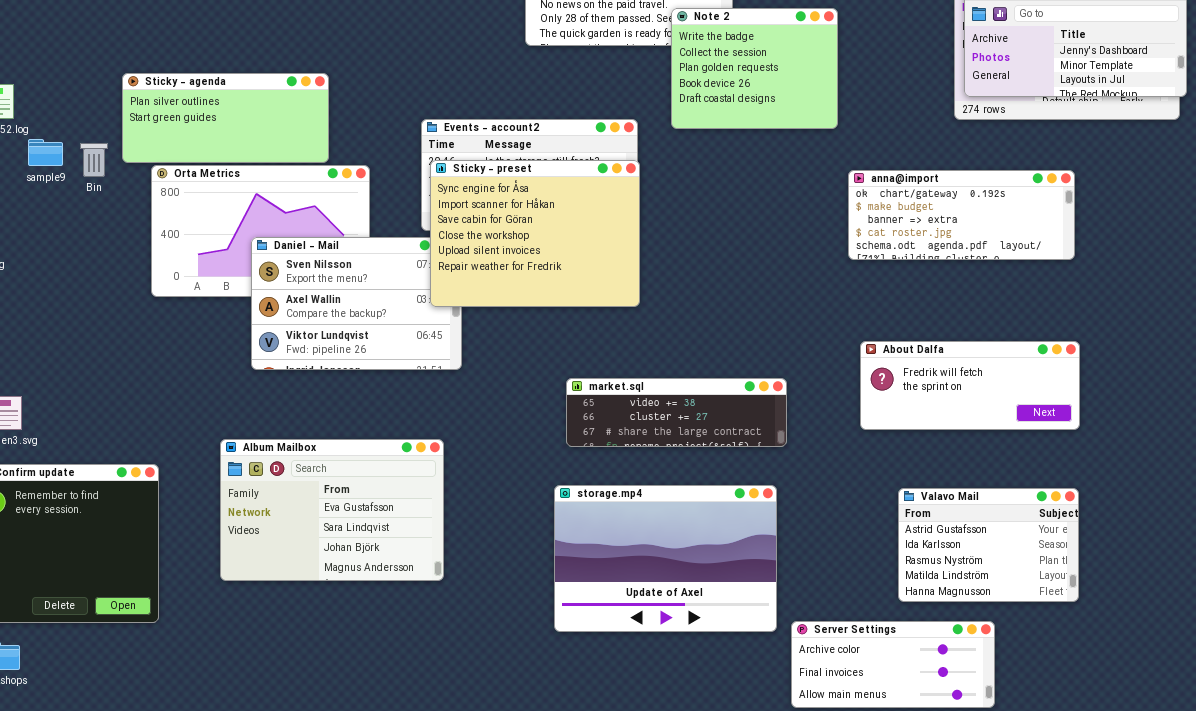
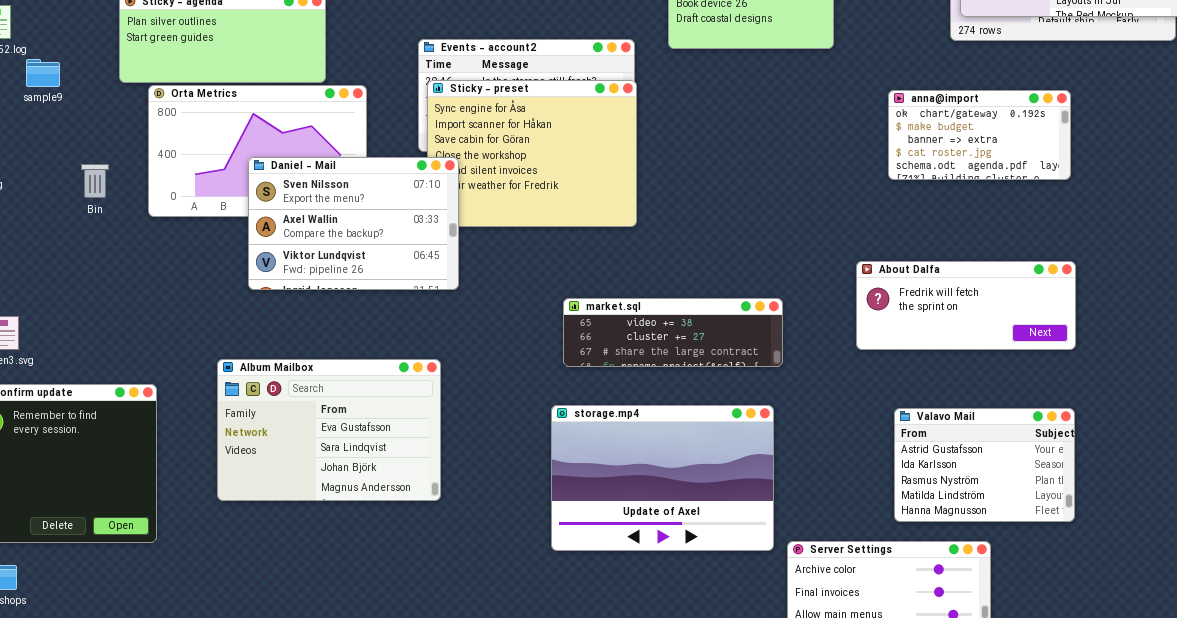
Bin: [80,143,108,177] -> [81,164,109,198], moved
anna@import: [848,170,1075,260] -> [888,90,1071,180], resized
Daniel - Mail: [251,237,462,370] -> [248,157,459,290], raised

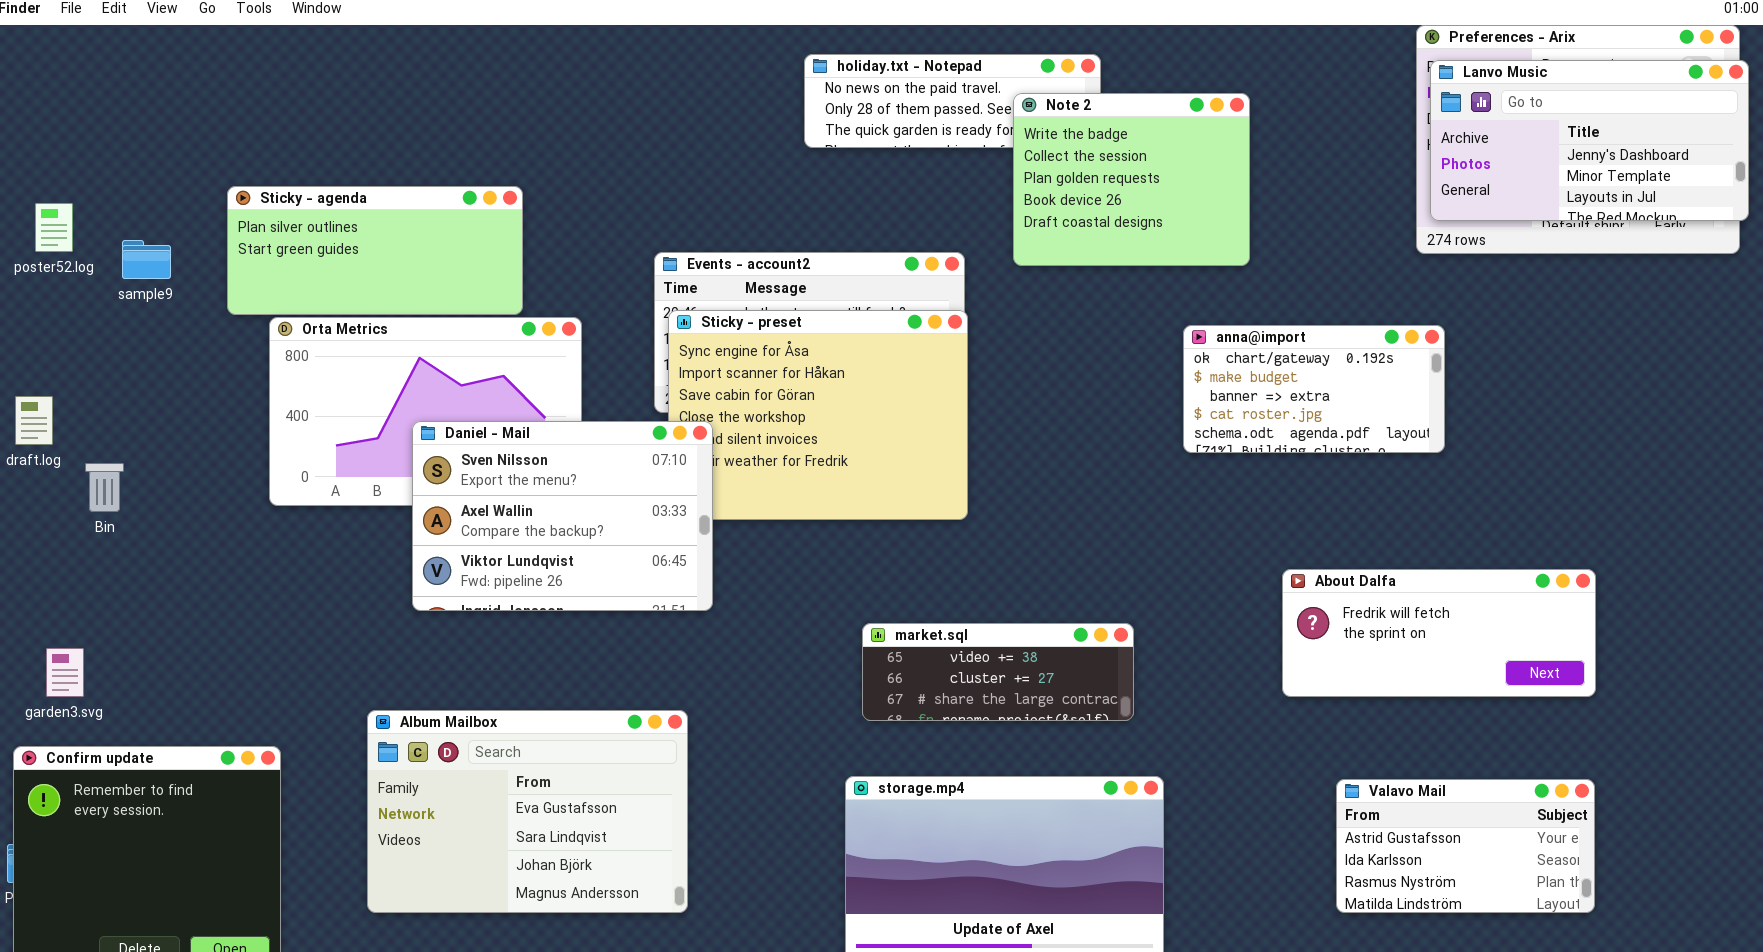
sample9: [26,59,60,87] -> [122,240,171,279], moved
anna@import: [888,90,1071,180] -> [1183,325,1445,453], moved
Bin: [81,164,109,198] -> [85,463,124,512], moved
market.sql: [563,298,783,367] -> [862,623,1134,721], resized
Valavo Mail: [894,408,1075,522] -> [1336,779,1595,913], resized

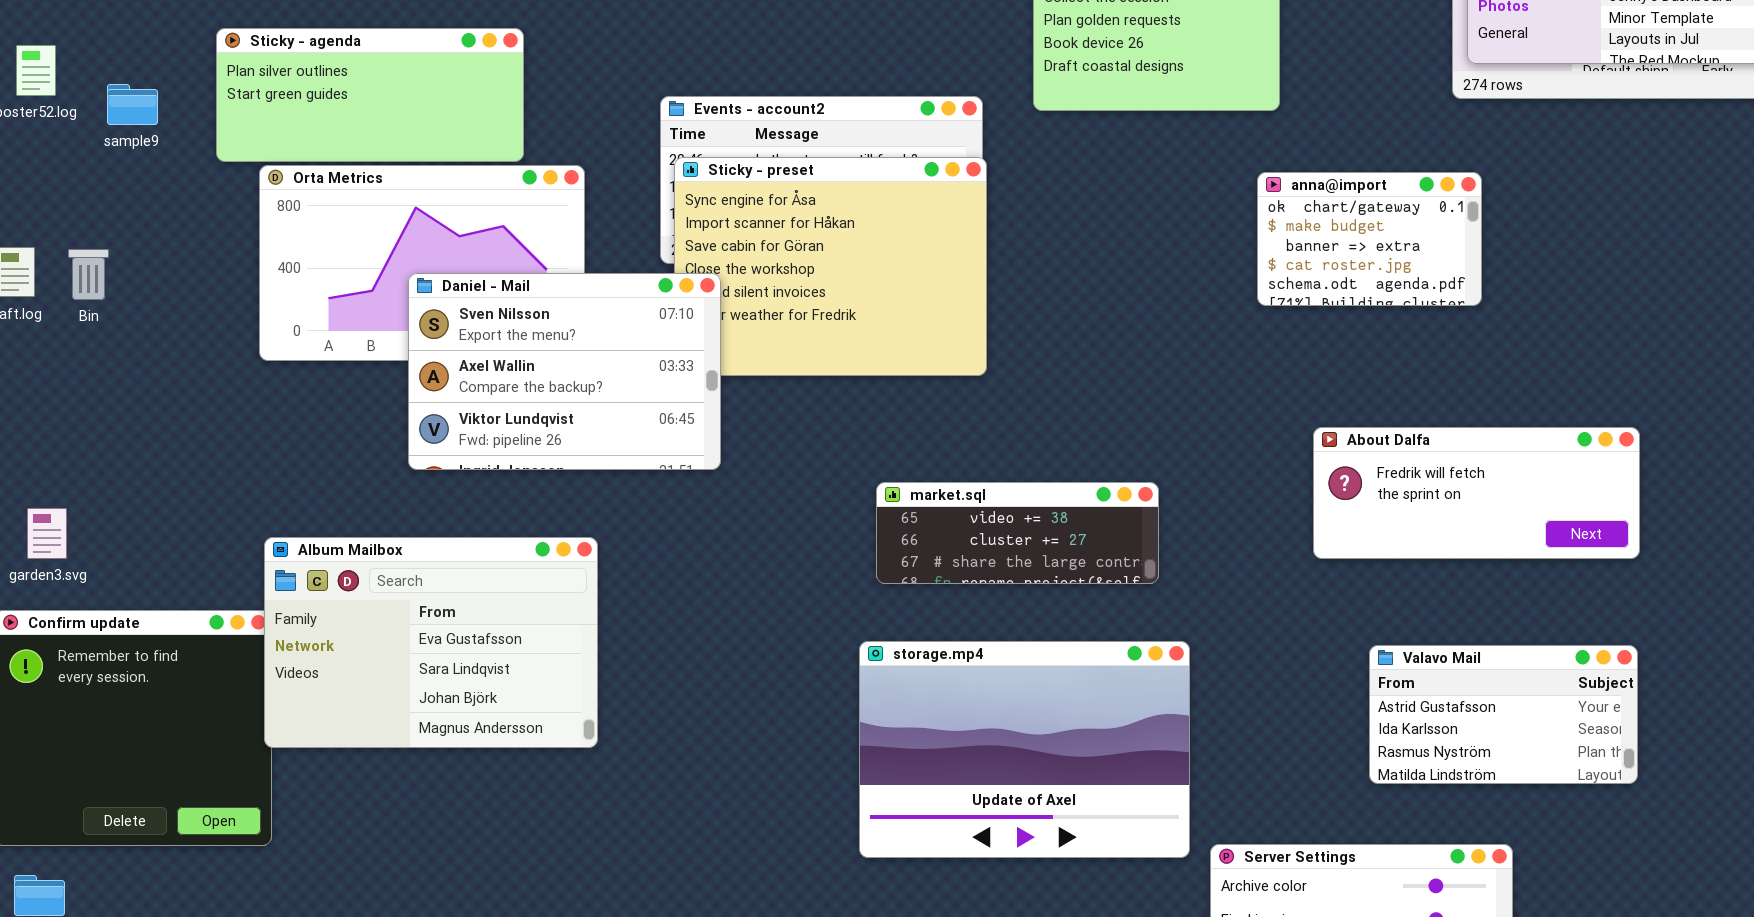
anna@import: [1183,325,1445,453] -> [1257,172,1482,306], resized
Bin: [85,463,124,512] -> [68,249,109,300], moved
Album Mailbox: [367,710,688,913] -> [264,537,598,748], moved

